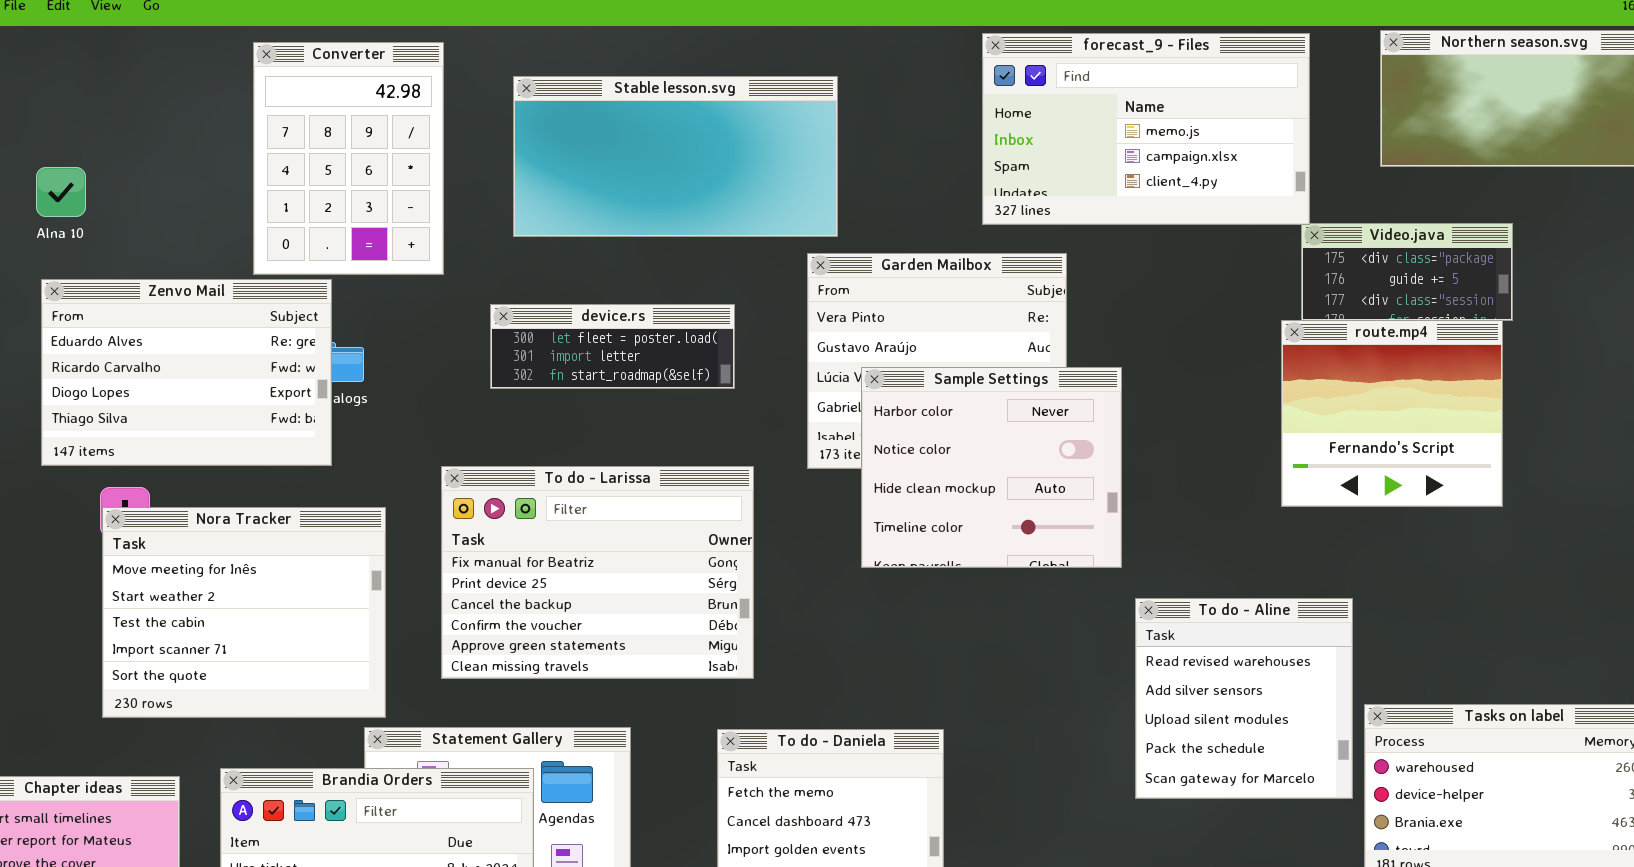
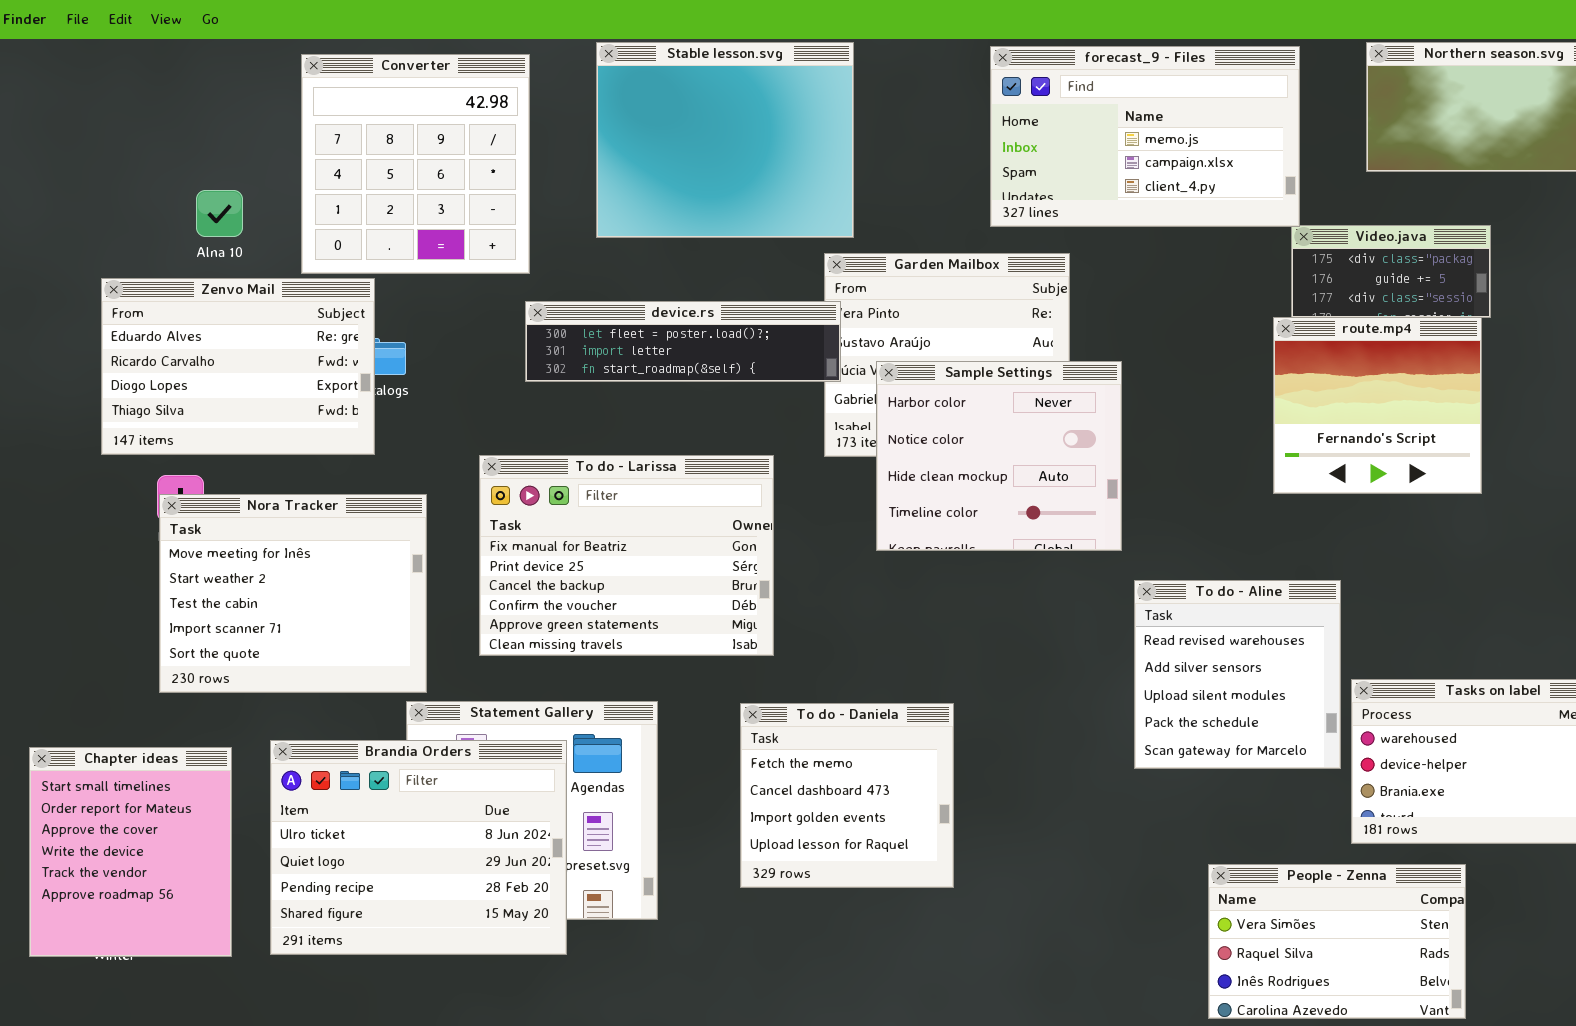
Converter: [253,42,444,275] -> [301,54,530,274], resized
Stable lesson.svg: [513,76,838,237] -> [596,42,854,238], resized
Alna 10: [36,167,86,217] -> [196,190,243,237], moved
device.rs: [490,304,735,389] -> [525,301,841,382], resized

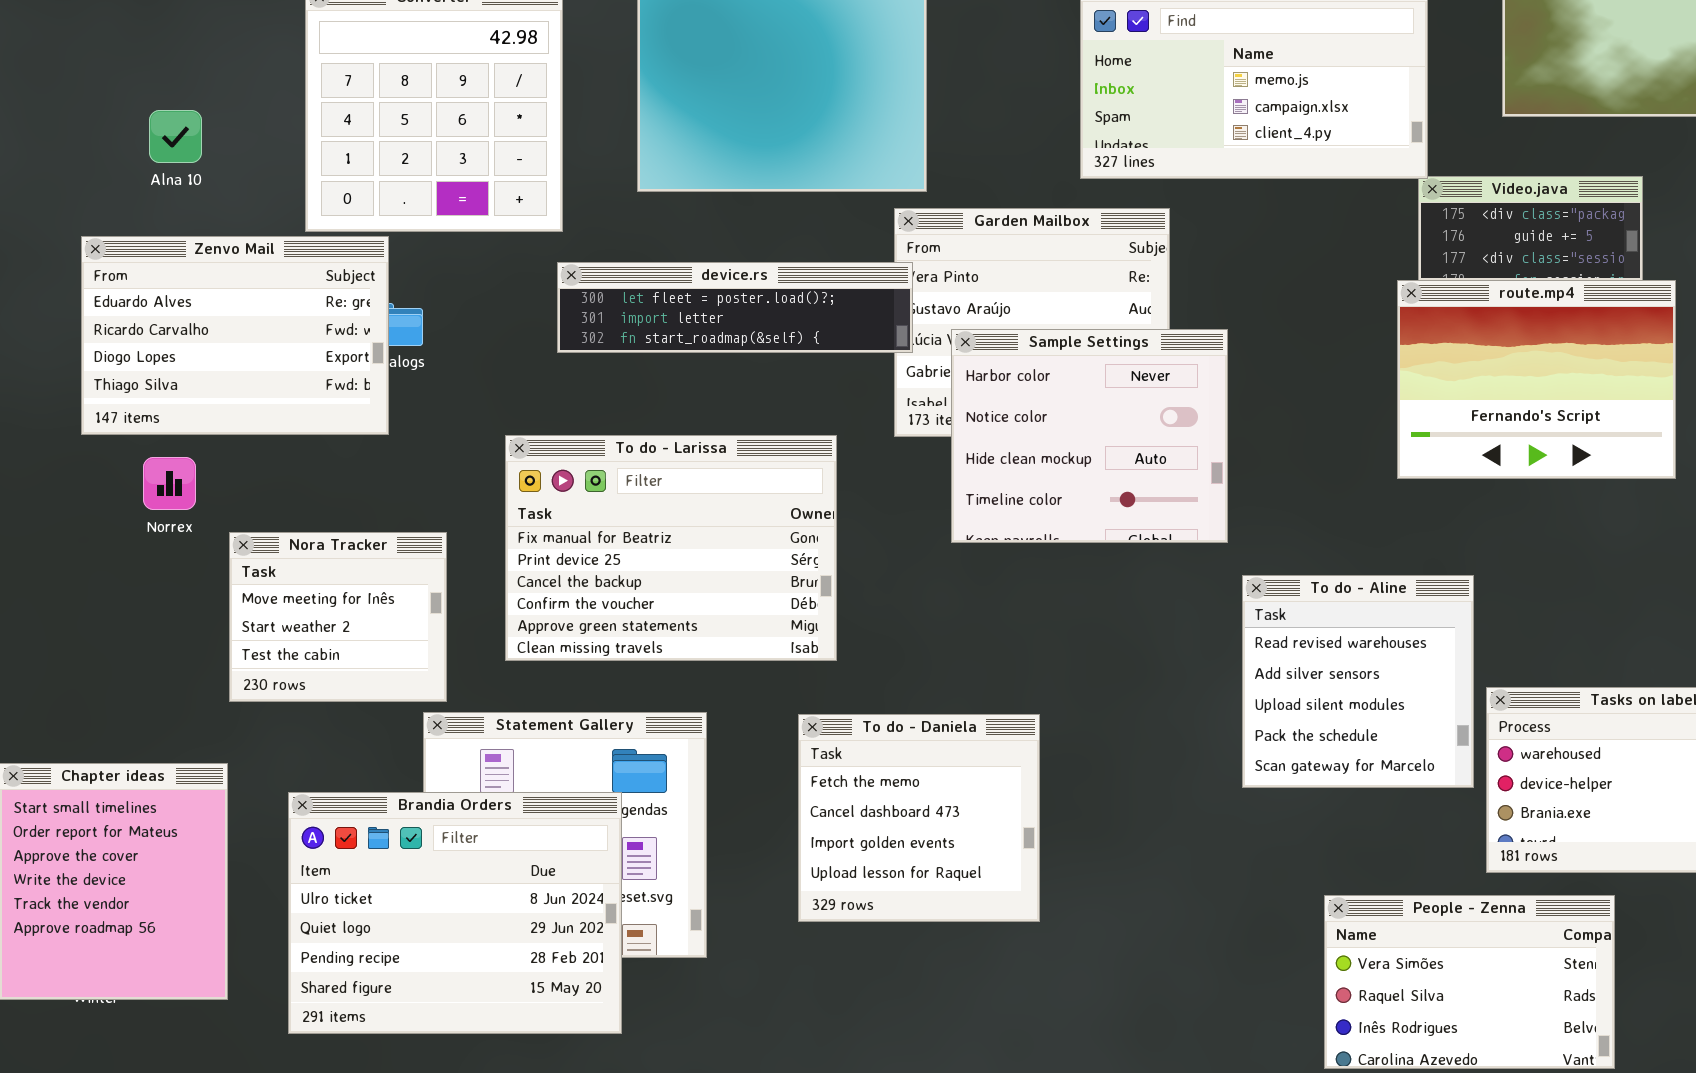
Alna 10: [196,190,243,237] -> [149,110,202,163], moved
route.mp4: [1273,317,1482,494] -> [1397,280,1676,479], resized
Nora Tracker: [159,494,427,693] -> [229,532,447,702], resized
Brandia Orders: [270,740,567,955] -> [288,792,622,1034], moved

